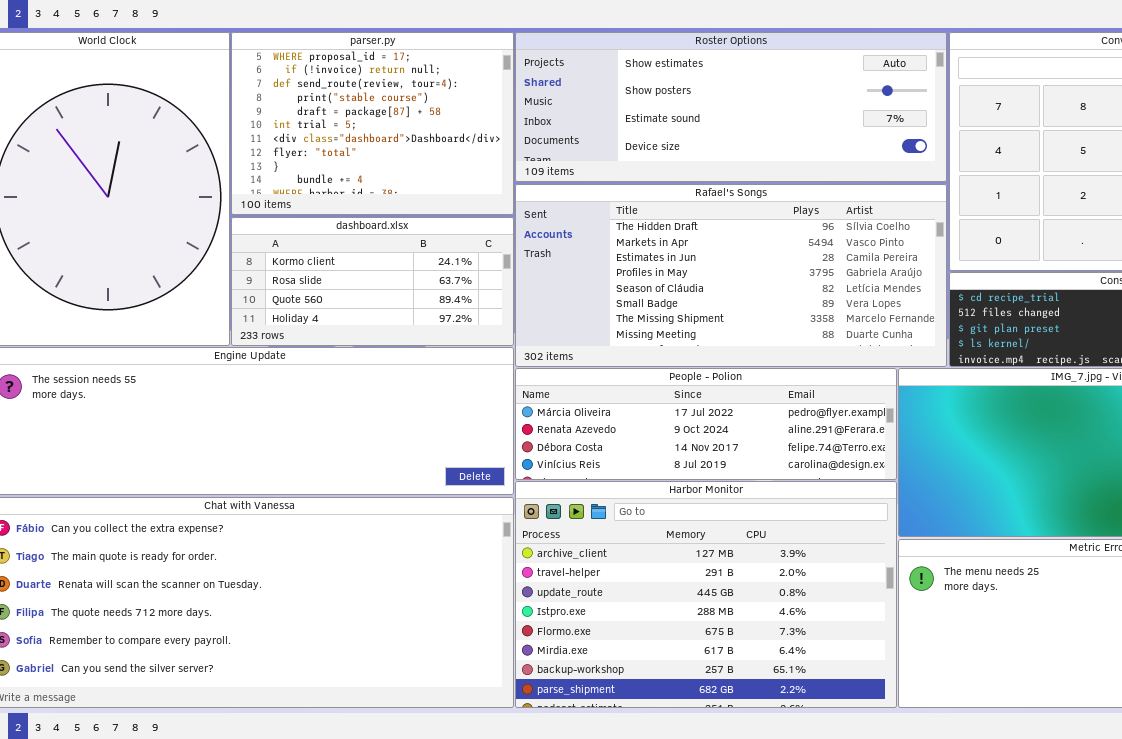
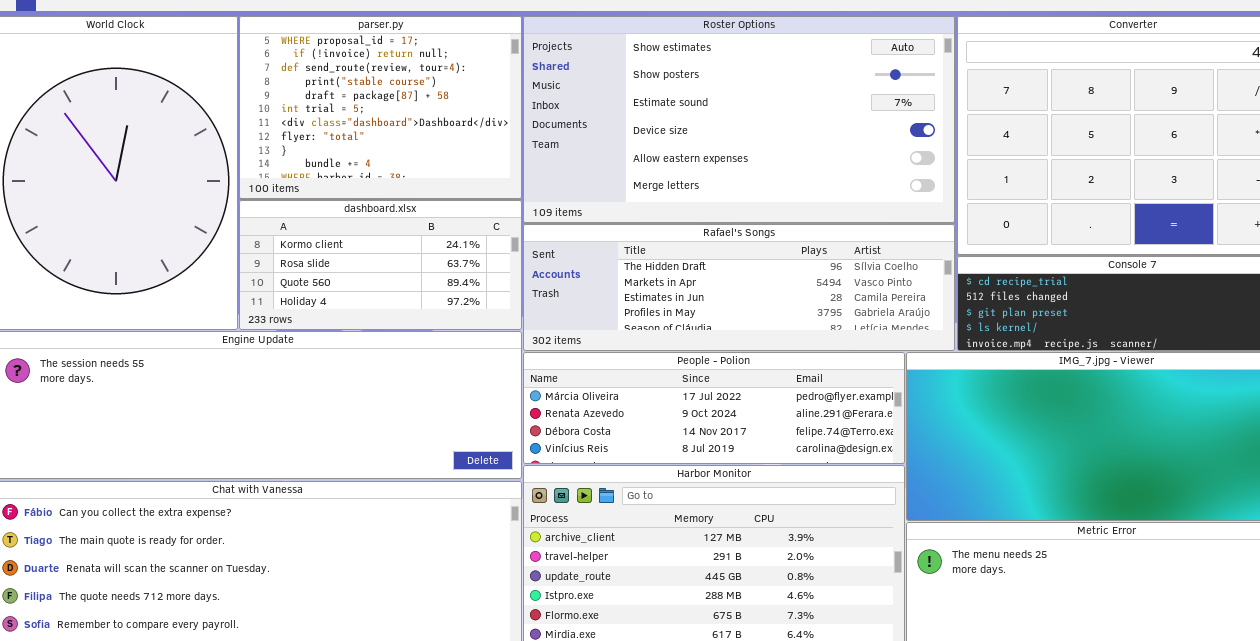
Roster Options: [515,32,947,182] -> [523,16,955,223], resized
Rafael's Songs: [515,184,947,367] -> [523,224,955,351], resized

